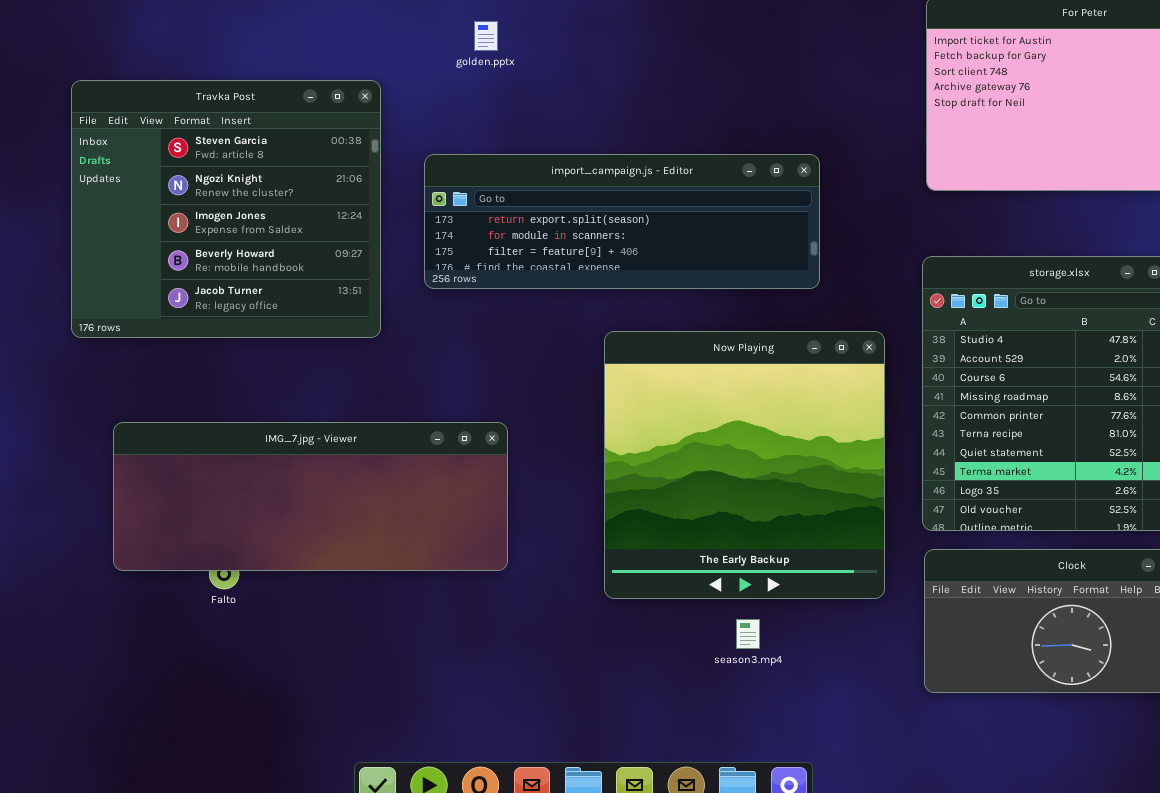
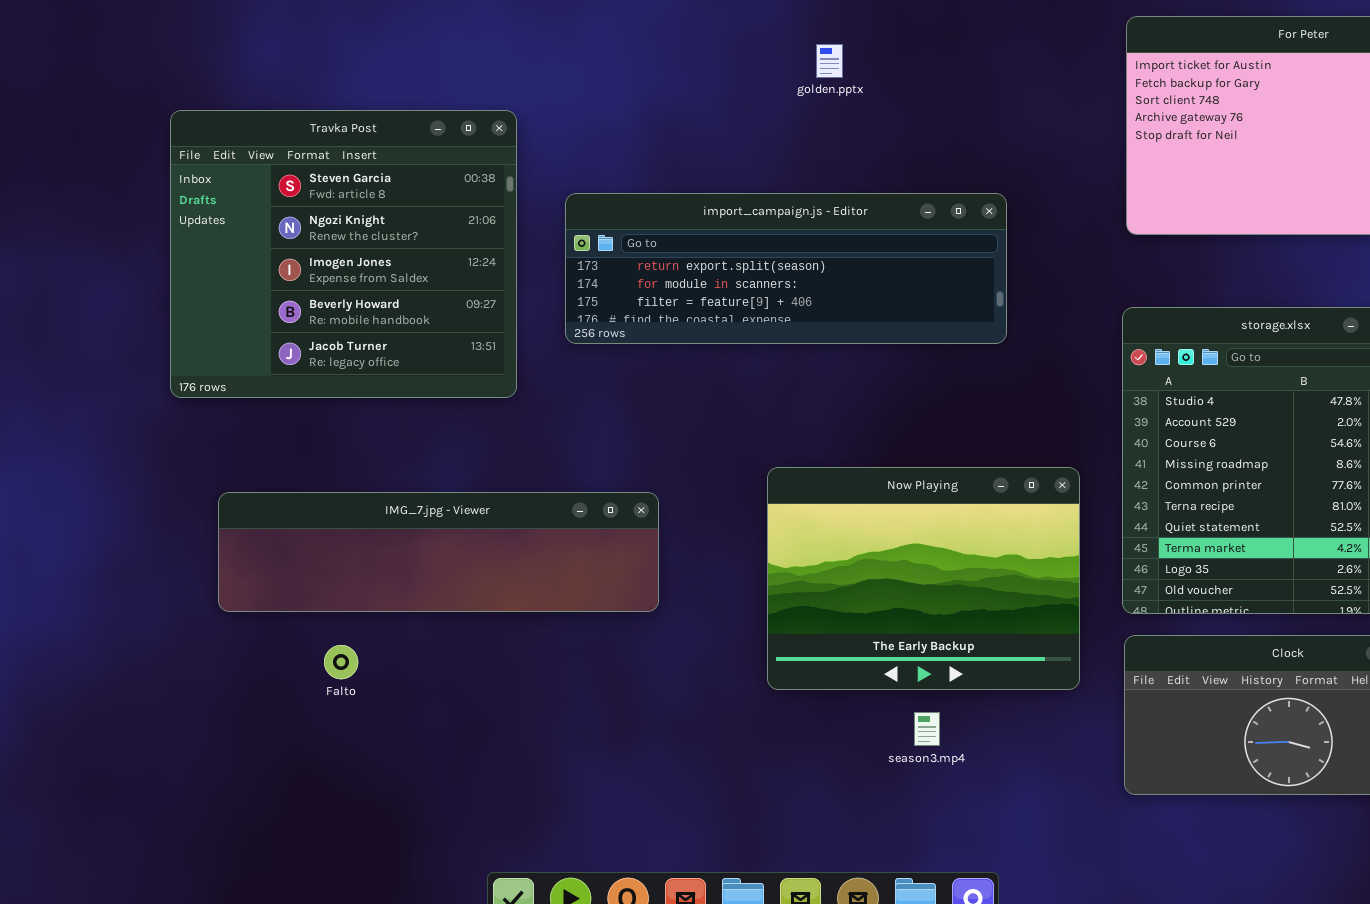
golden.pptx: [474,21,498,51] -> [816,44,843,78], moved
Now Playing: [604,331,885,599] -> [767,467,1080,690], resized
IMG_7.jpg - Viewer: [113,422,508,571] -> [218,492,659,612], resized

